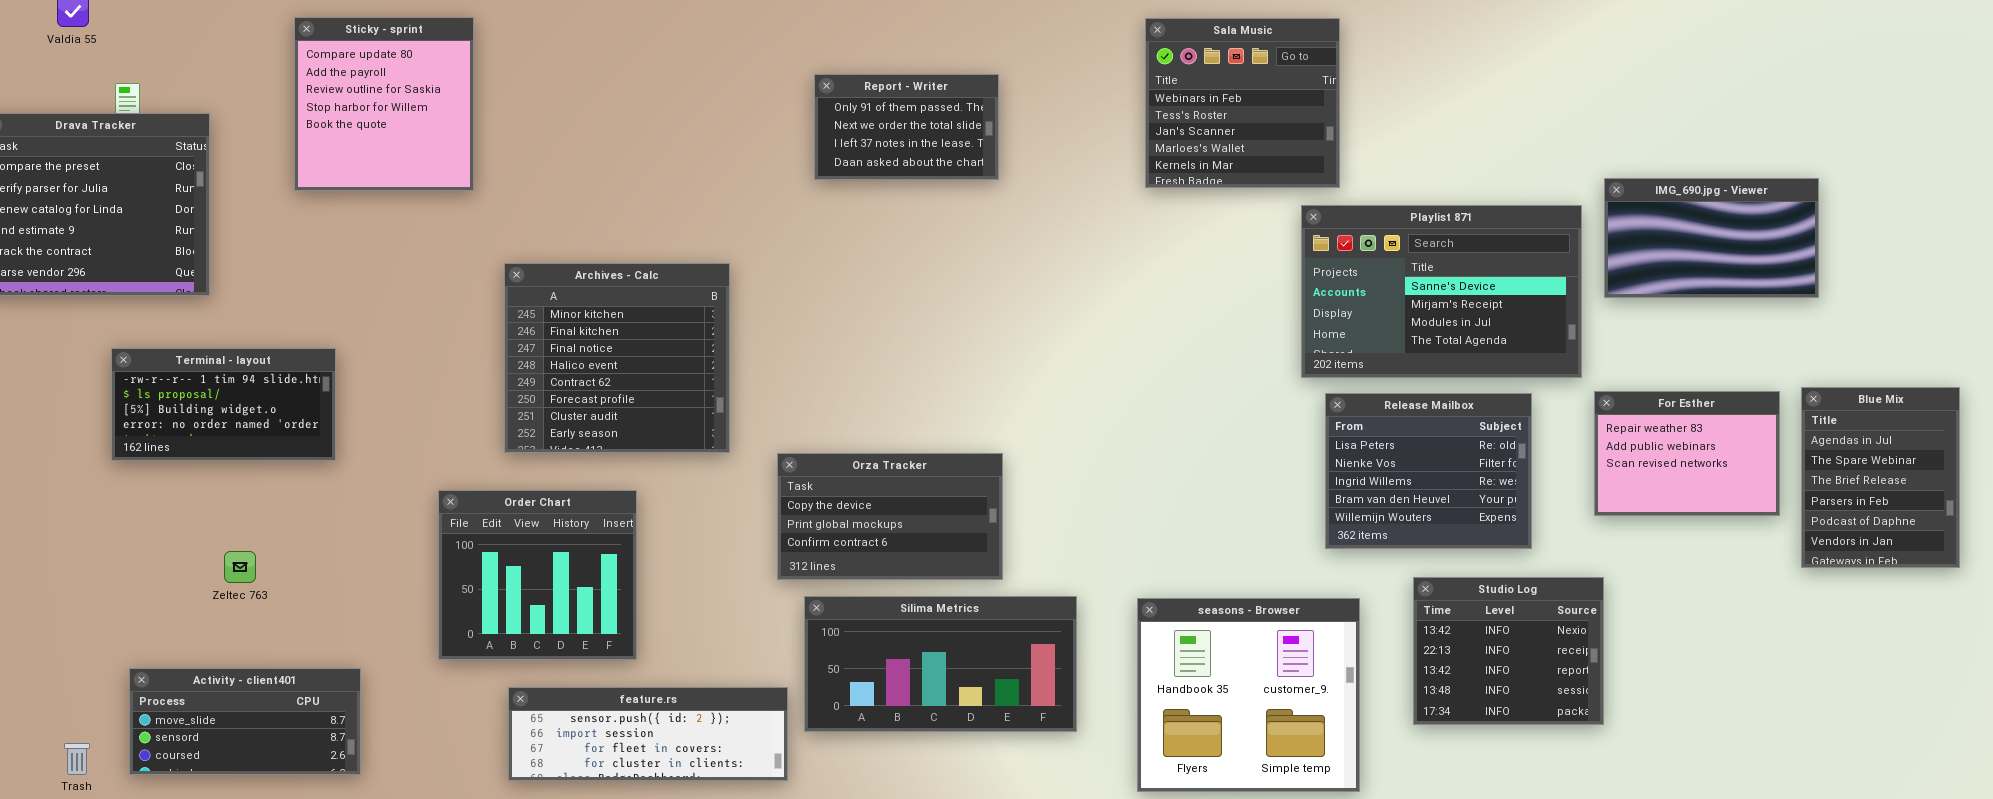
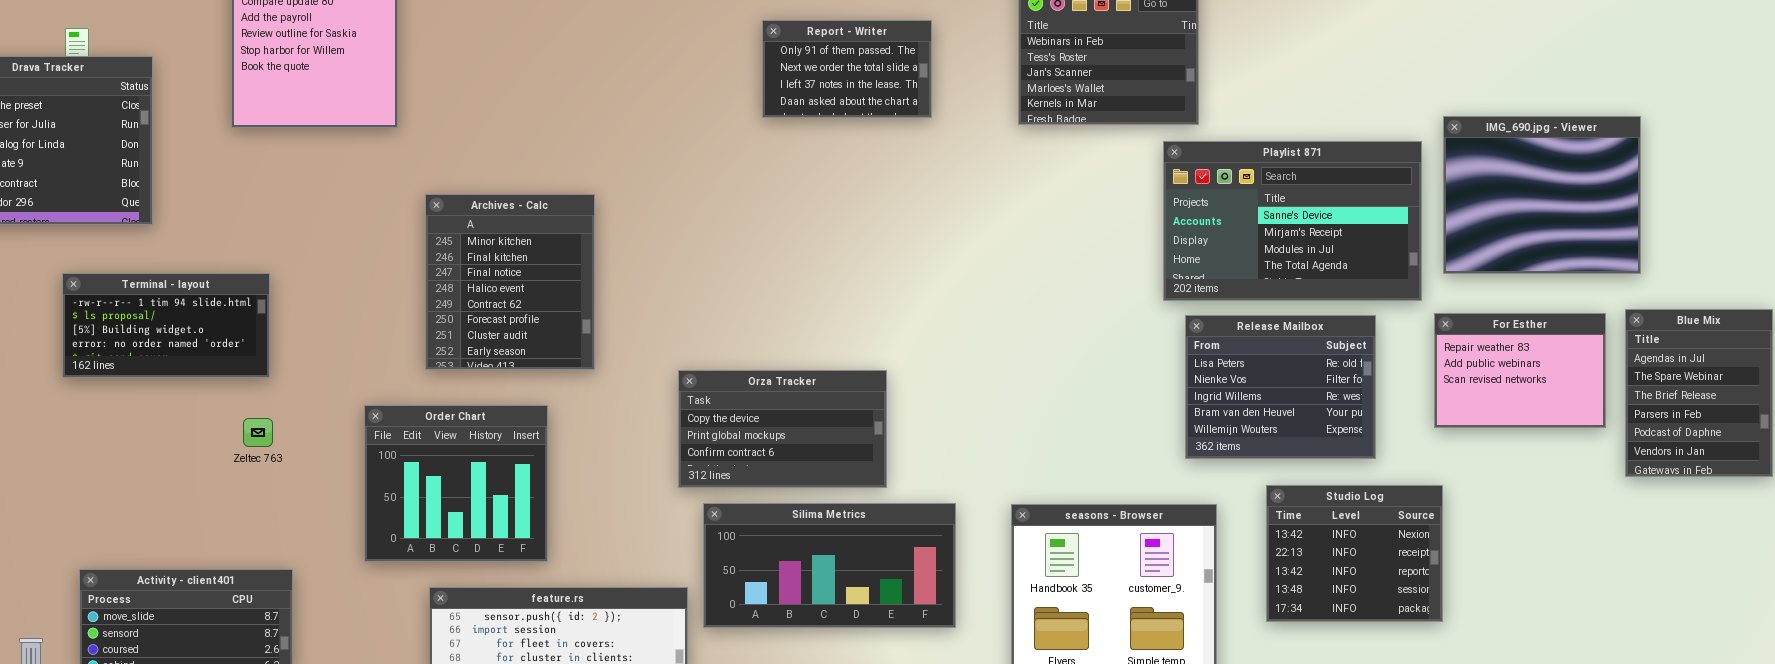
Report - Writer: [814,74,999,180] -> [762,20,932,118], moved
IMG_690.jpg - Viewer: [1604,178,1819,298] -> [1443,116,1641,274], resized
Archives - Calc: [504,263,730,453] -> [425,194,595,370], resized
Zeltec 763: [224,551,256,583] -> [243,418,273,447], moved

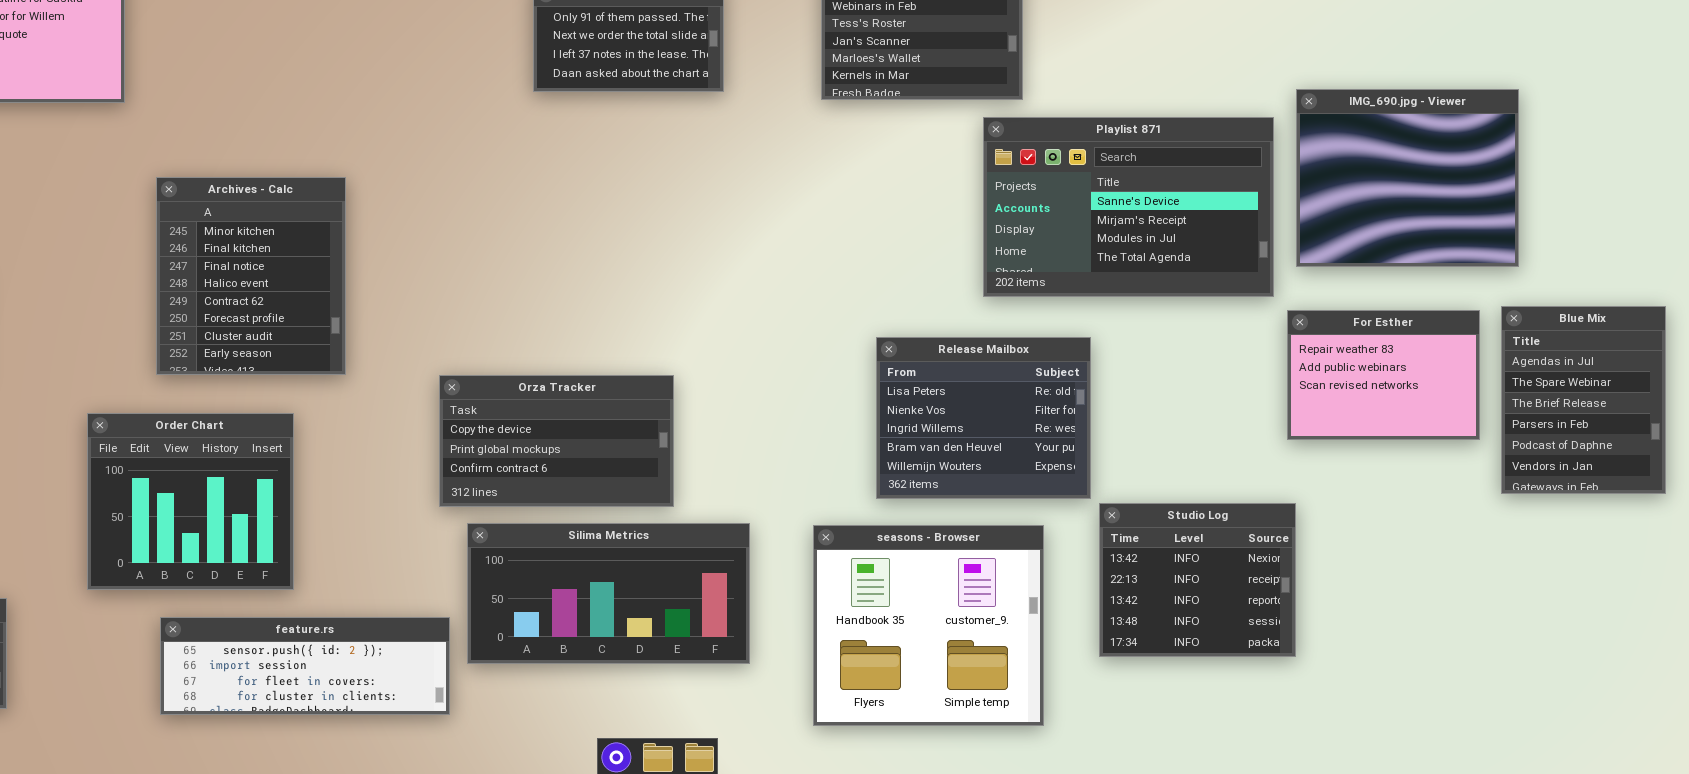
Release Mailbox: [1185,315,1376,459] -> [876,337,1091,499], moved

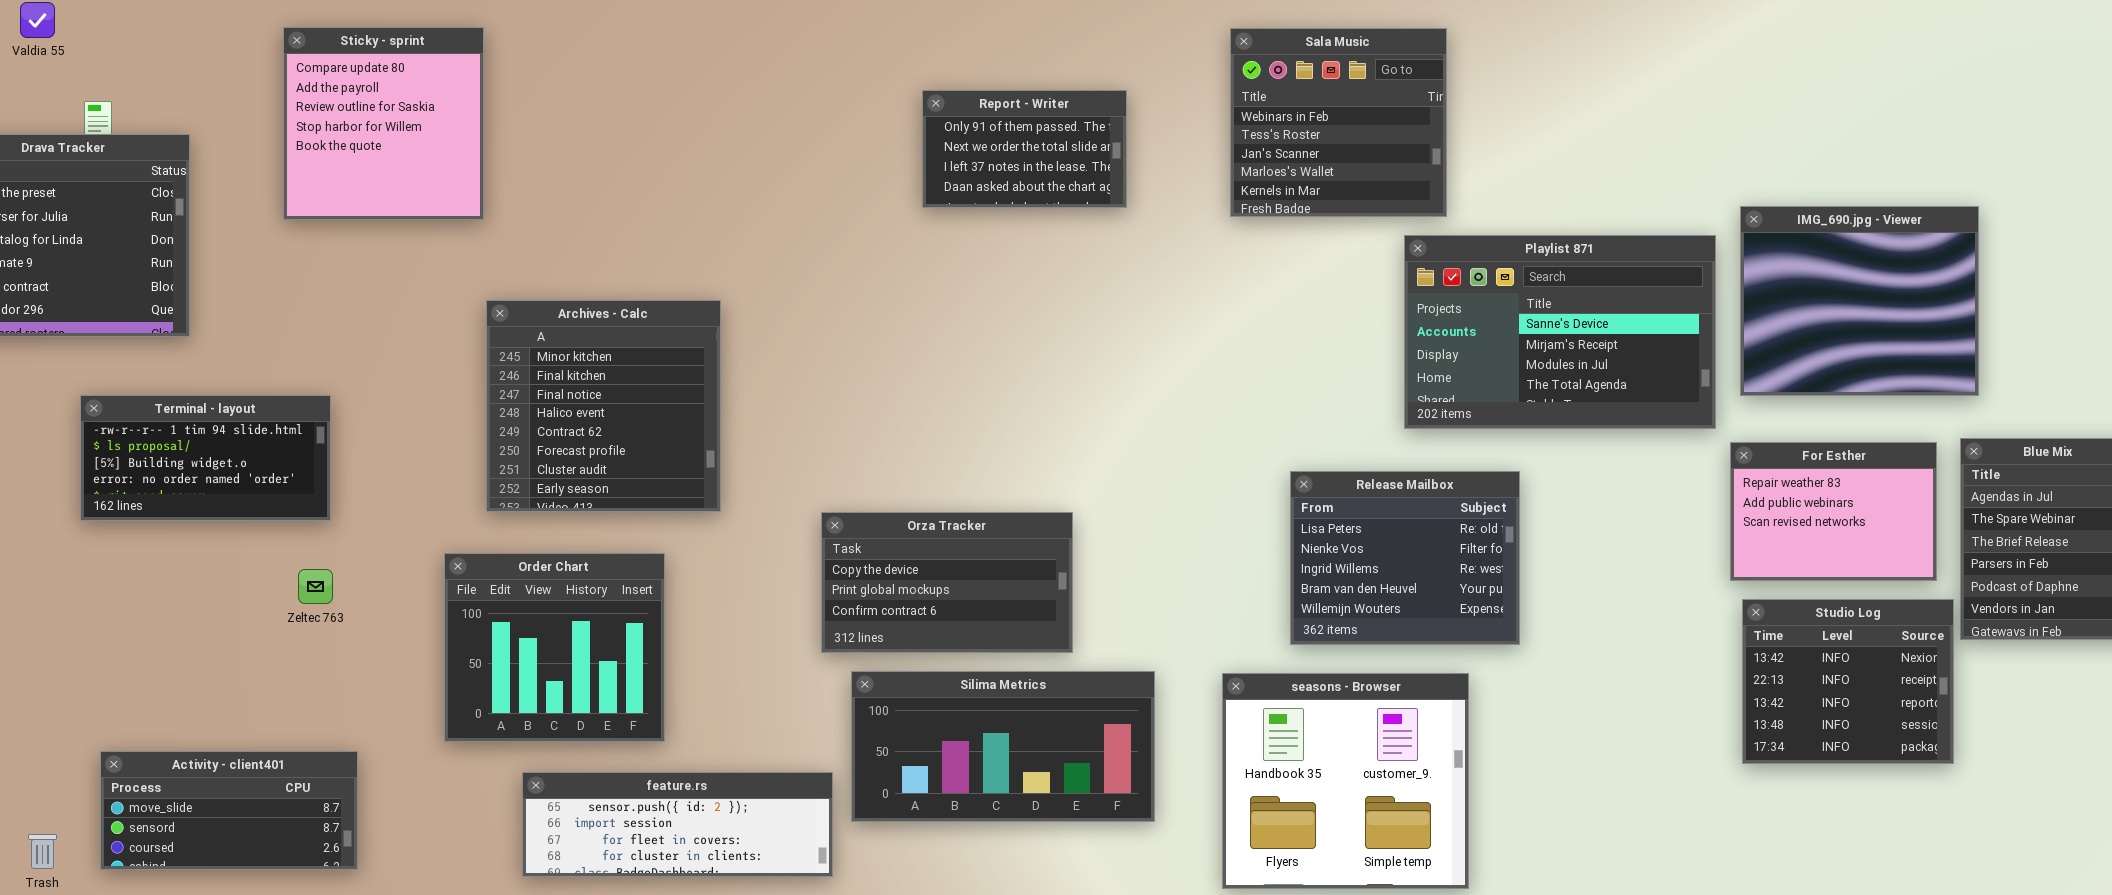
Archives - Calc: [156,177,346,375] -> [486,300,721,512], resized
Studio Log: [1099,503,1296,657] -> [1742,599,1954,764], moved

